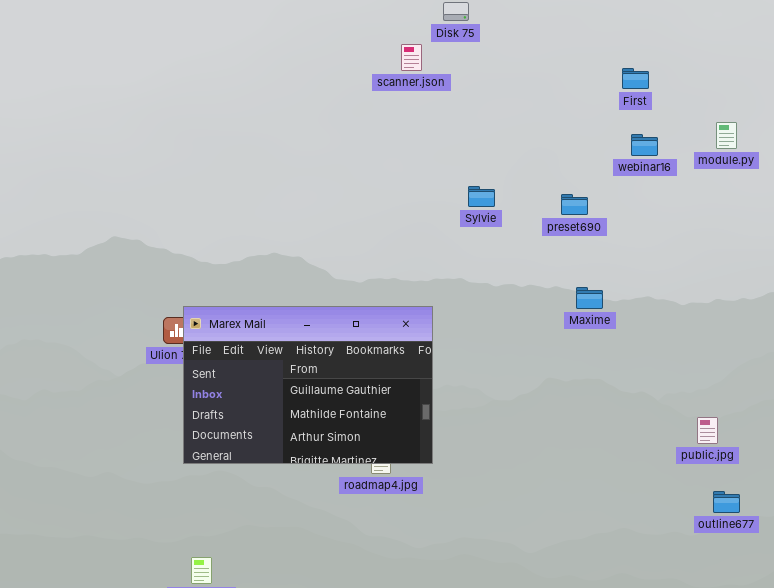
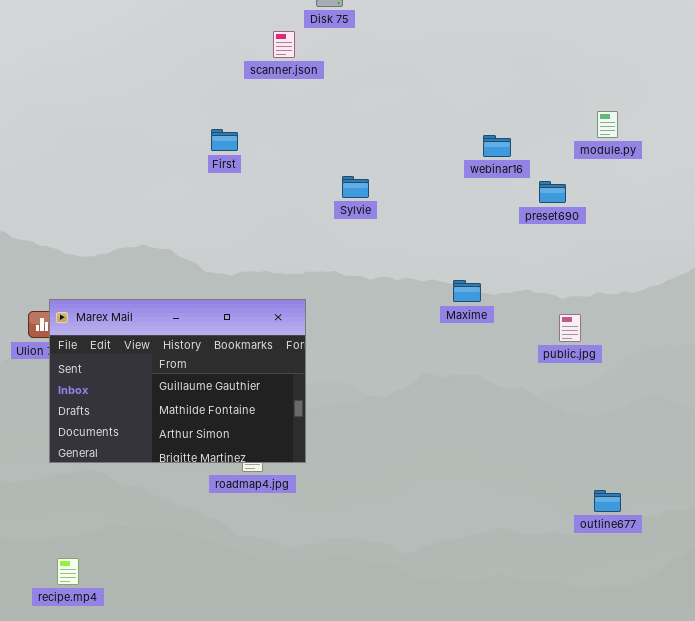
First: [622,68,649,89] -> [211,129,238,151], moved
webinar16: [631,134,658,156] -> [483,135,511,157], moved
preset690: [561,194,588,215] -> [539,181,566,203], moved
public.jpg: [697,417,718,444] -> [559,314,581,342], moved

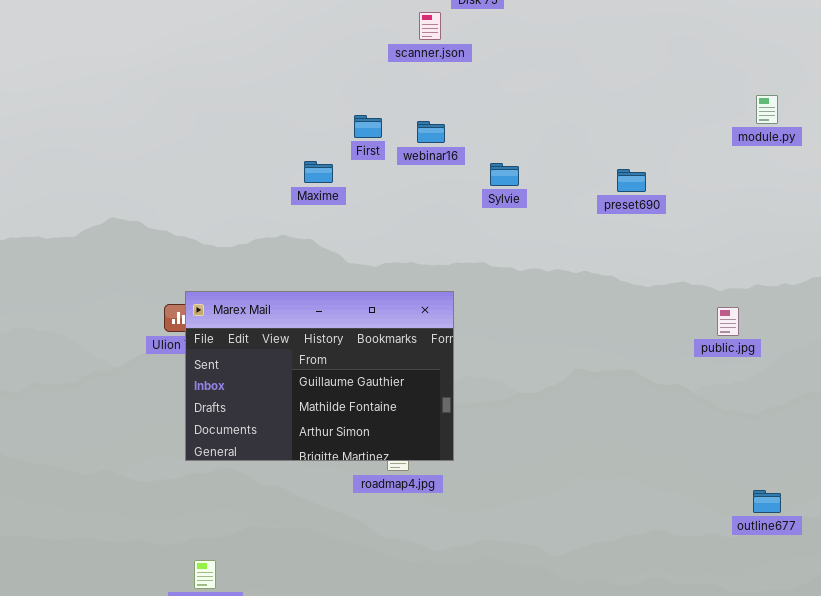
webinar16: [483,135,511,157] -> [417,121,445,143], moved
preset690: [539,181,566,203] -> [617,169,646,192], moved
Maxime: [453,280,481,302] -> [304,161,333,183], moved

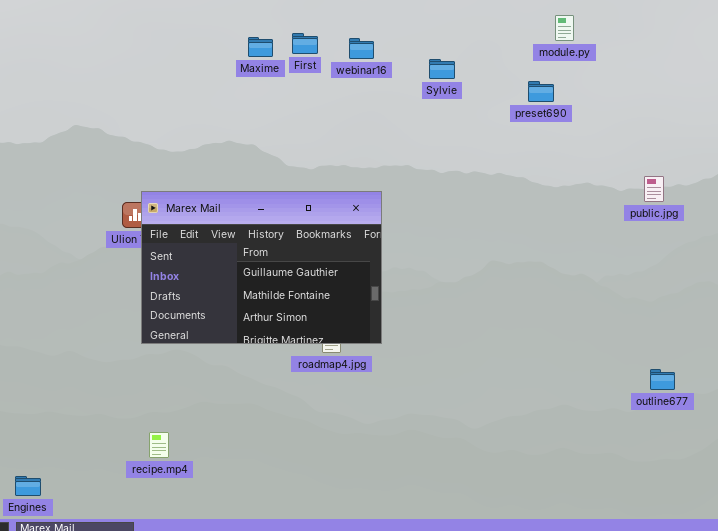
module.py: [756,95,778,124] -> [555,15,574,41], moved
Maxime: [304,161,333,183] -> [248,37,273,57], moved
Sylvie: [490,163,519,186] -> [429,59,455,79], moved
public.jpg: [717,307,739,336] -> [644,176,664,202], moved

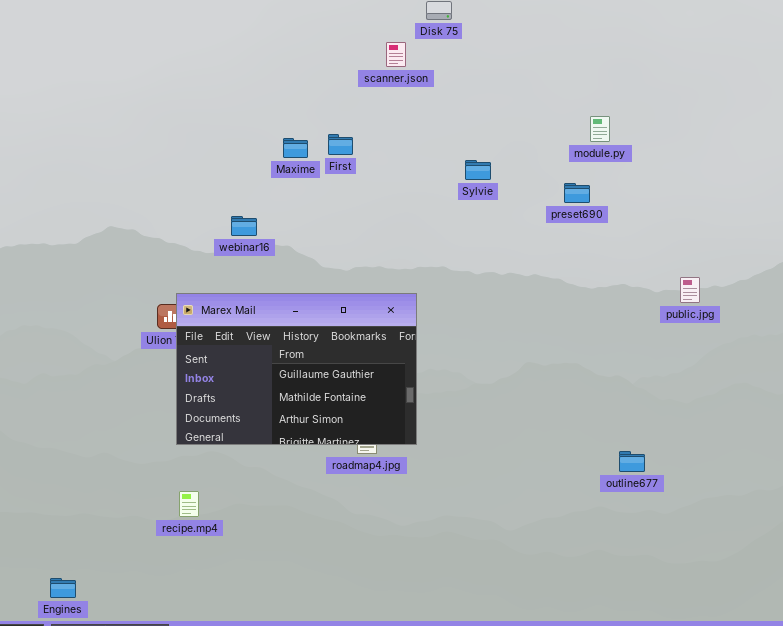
webinar16: [349,38,374,59] -> [231,216,257,236], moved
outline677: [650,369,675,390] -> [619,451,645,472], moved
recipe.mp4: [149,432,169,458] -> [179,491,199,517], moved

